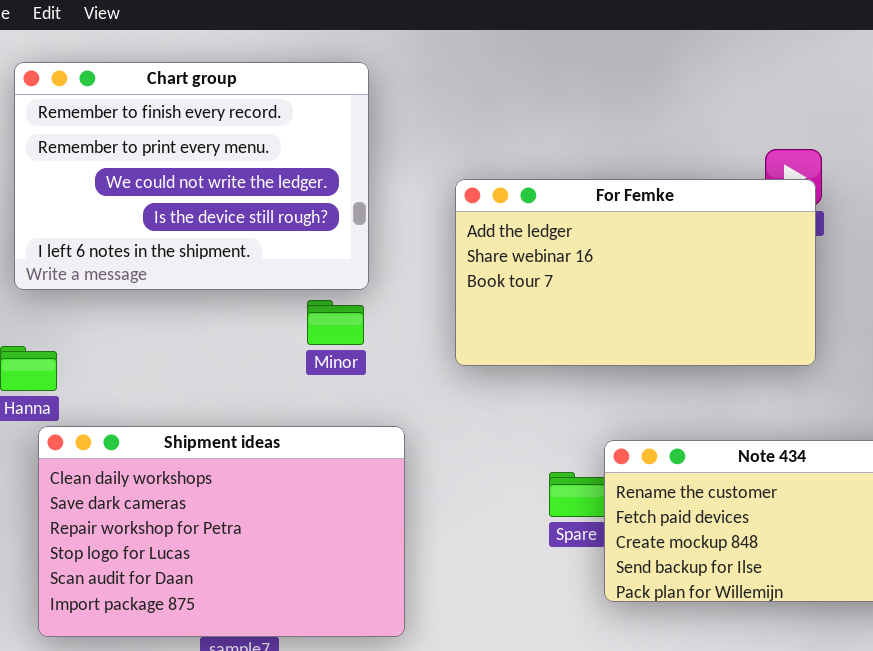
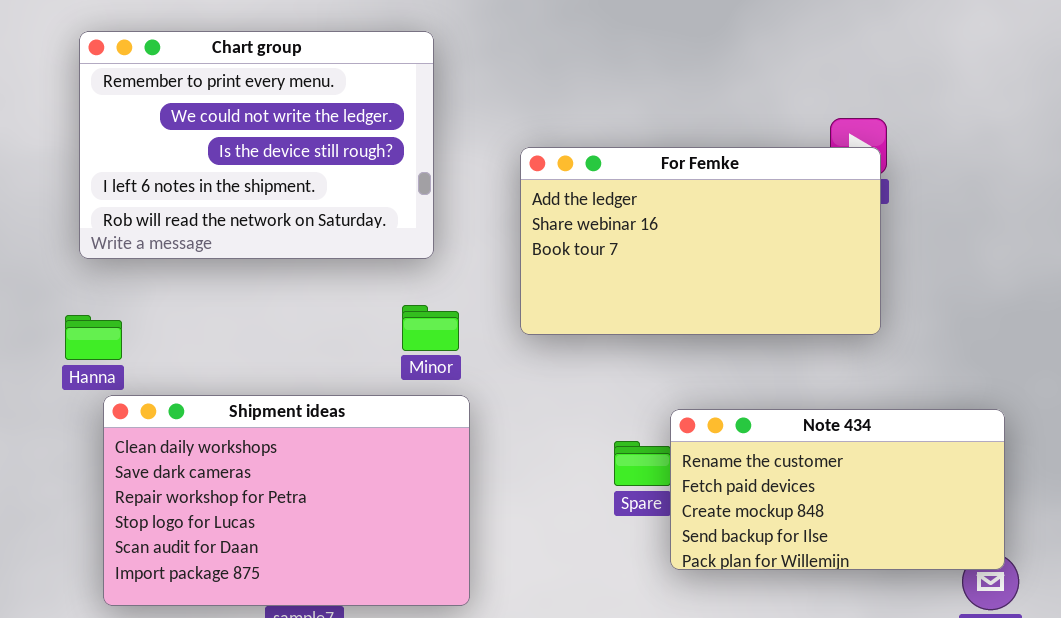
Chart group: [14,62,369,290] -> [79,31,434,259], scrolled down 1 row
Minor: [307,300,364,345] -> [402,305,459,351], moved

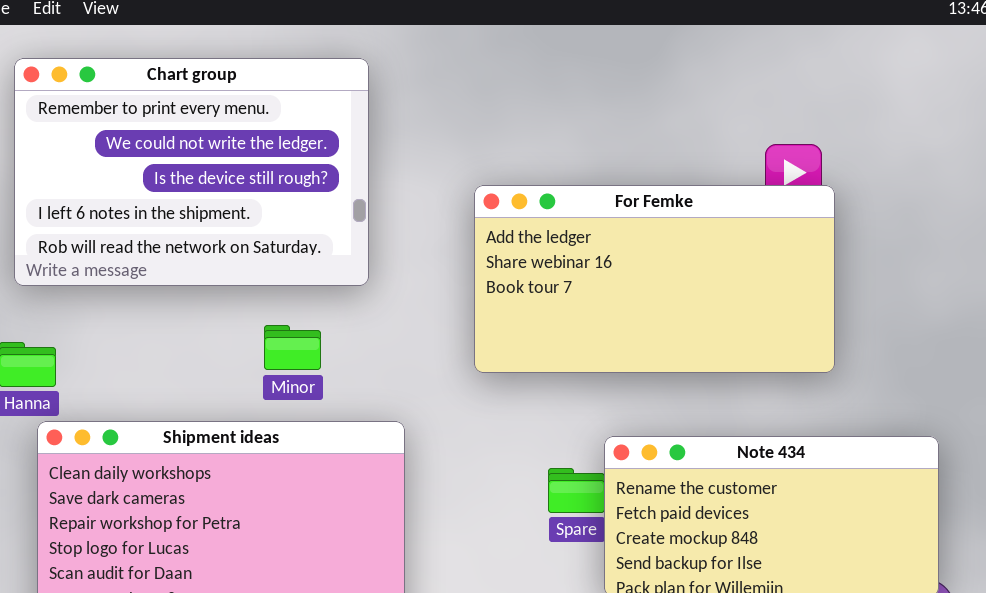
For Femke: [520,147,881,335] -> [474,185,835,373], moved
Minor: [402,305,459,351] -> [264,325,321,370], moved

